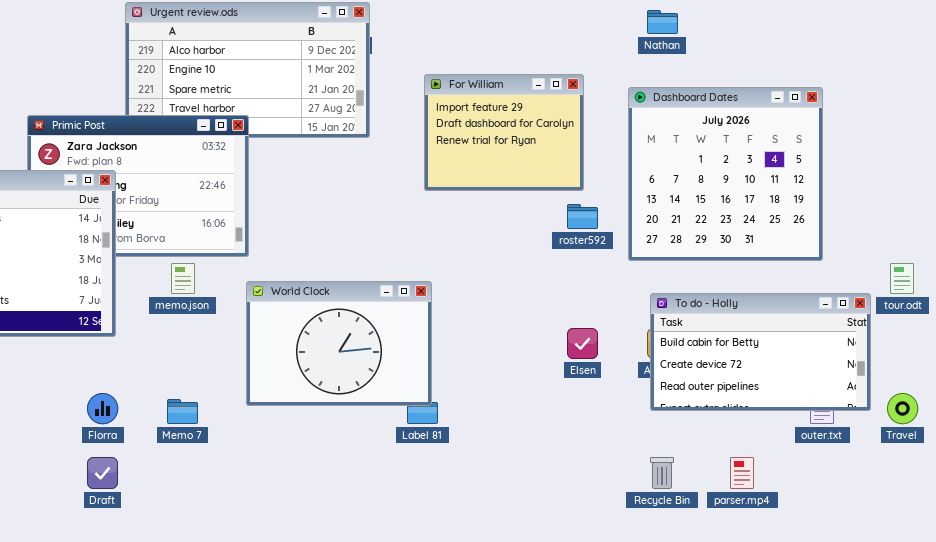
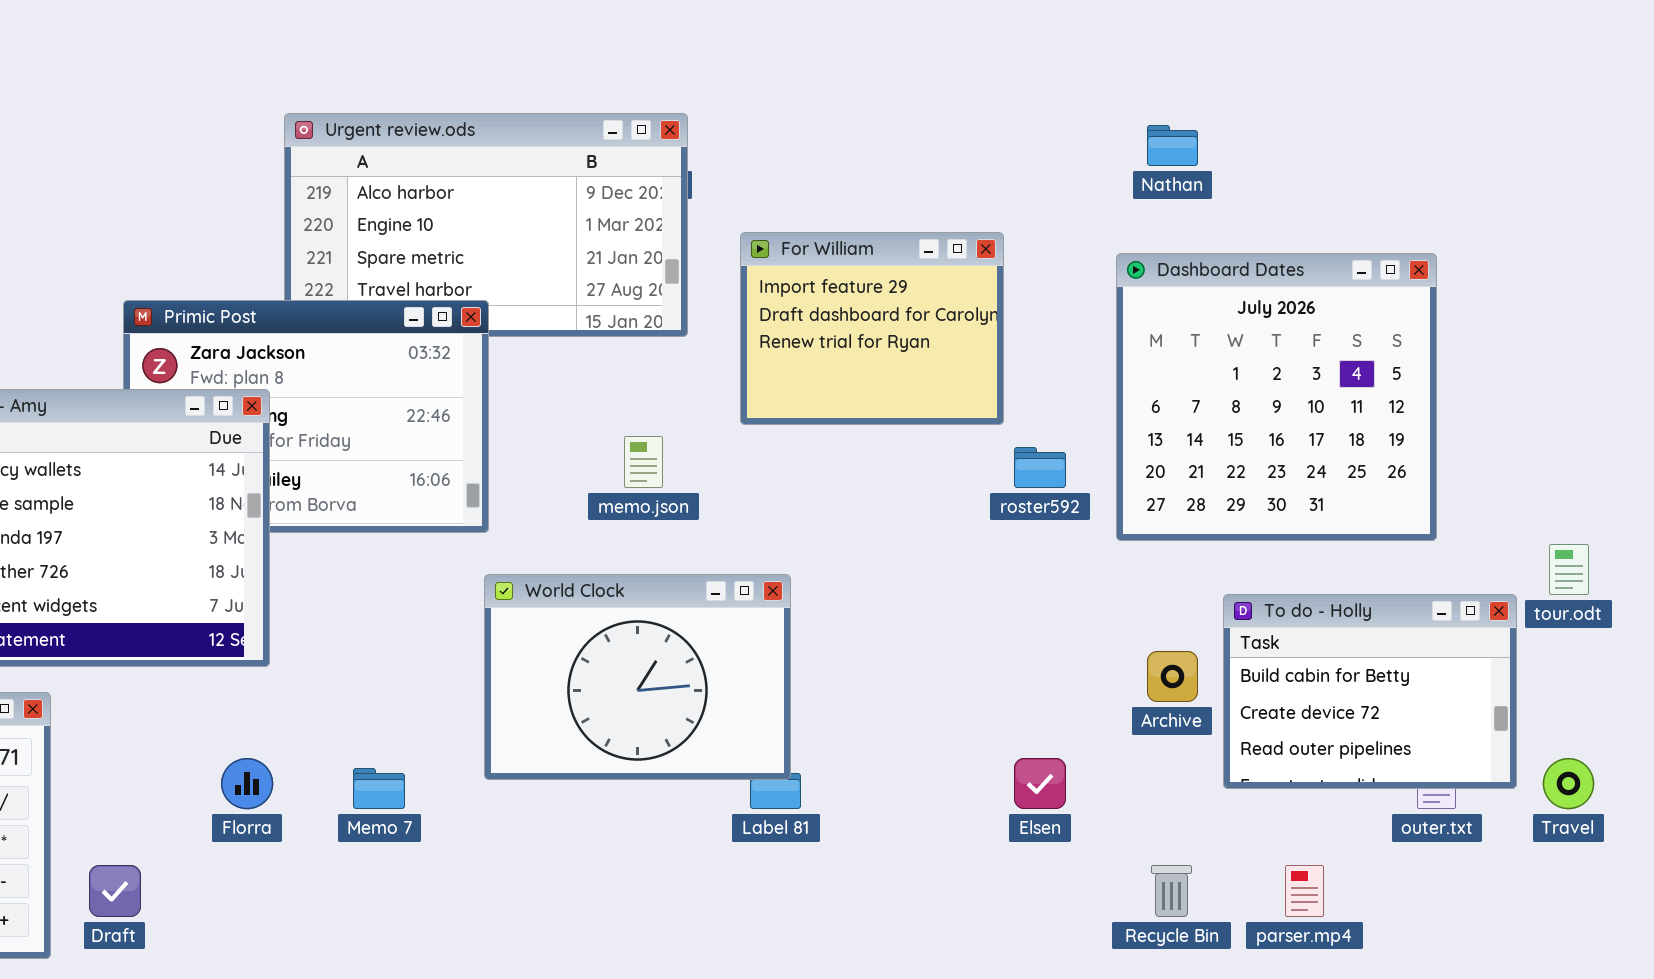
For William: [424,74,584,191] -> [740,232,1004,425], moved
memo.json: [171,263,195,294] -> [624,436,663,488], moved
To do - Holly: [650,293,871,411] -> [1223,594,1517,789], resized
Elsen: [567,328,598,359] -> [1014,758,1066,809], moved
Draft: [87,457,118,489] -> [89,865,141,917], moved

